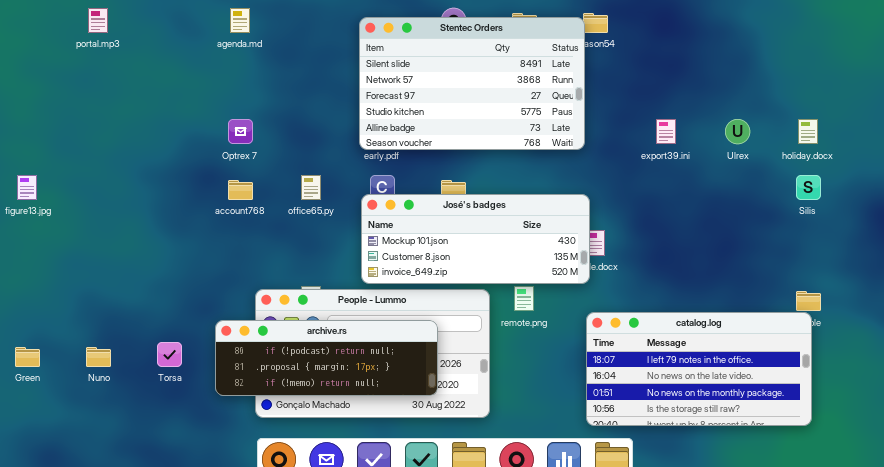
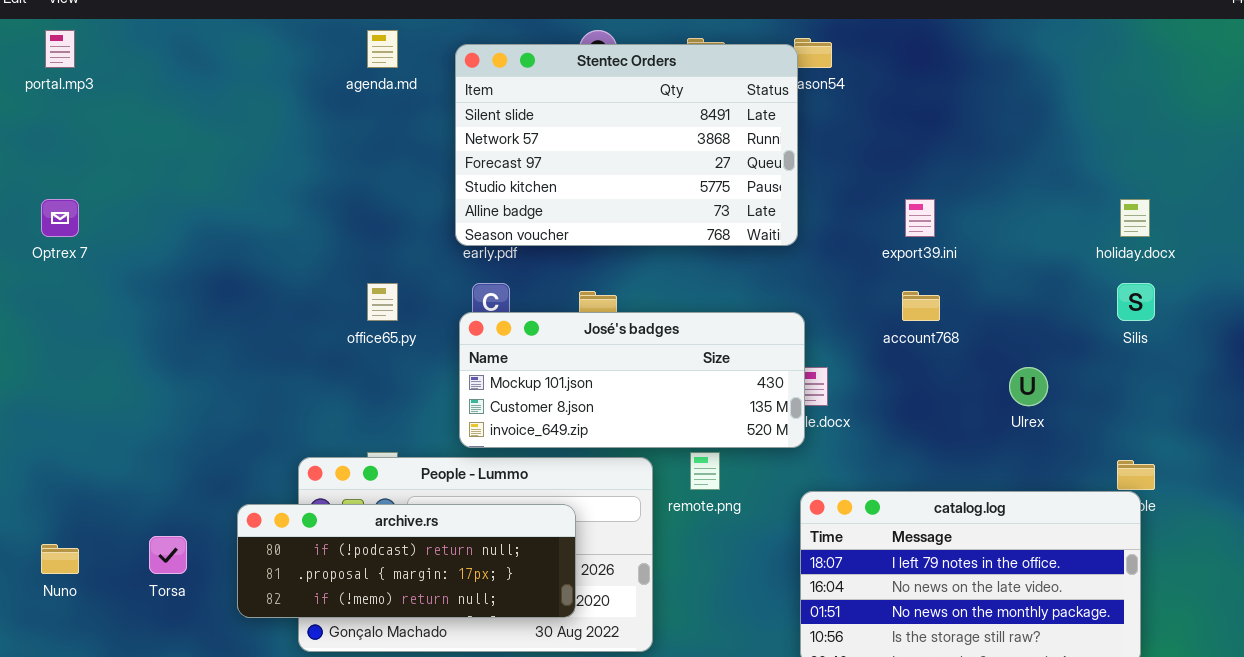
agenda.md: [230,8,250,33] -> [367,30,398,68], moved
Optrex 7: [228,119,253,144] -> [41,199,79,237], moved
Ulrex: [725,119,750,144] -> [1009,367,1048,406], moved
account768: [228,180,253,200] -> [902,291,940,321], moved

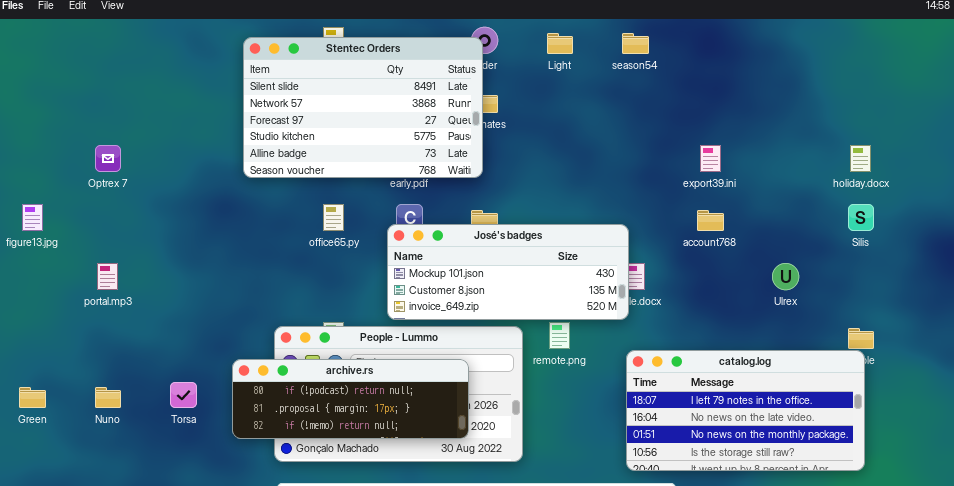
portal.mp3: [45,30,75,68] -> [97,263,118,290], moved
Stentec Orders: [455,44,798,246] -> [243,37,483,178], moved

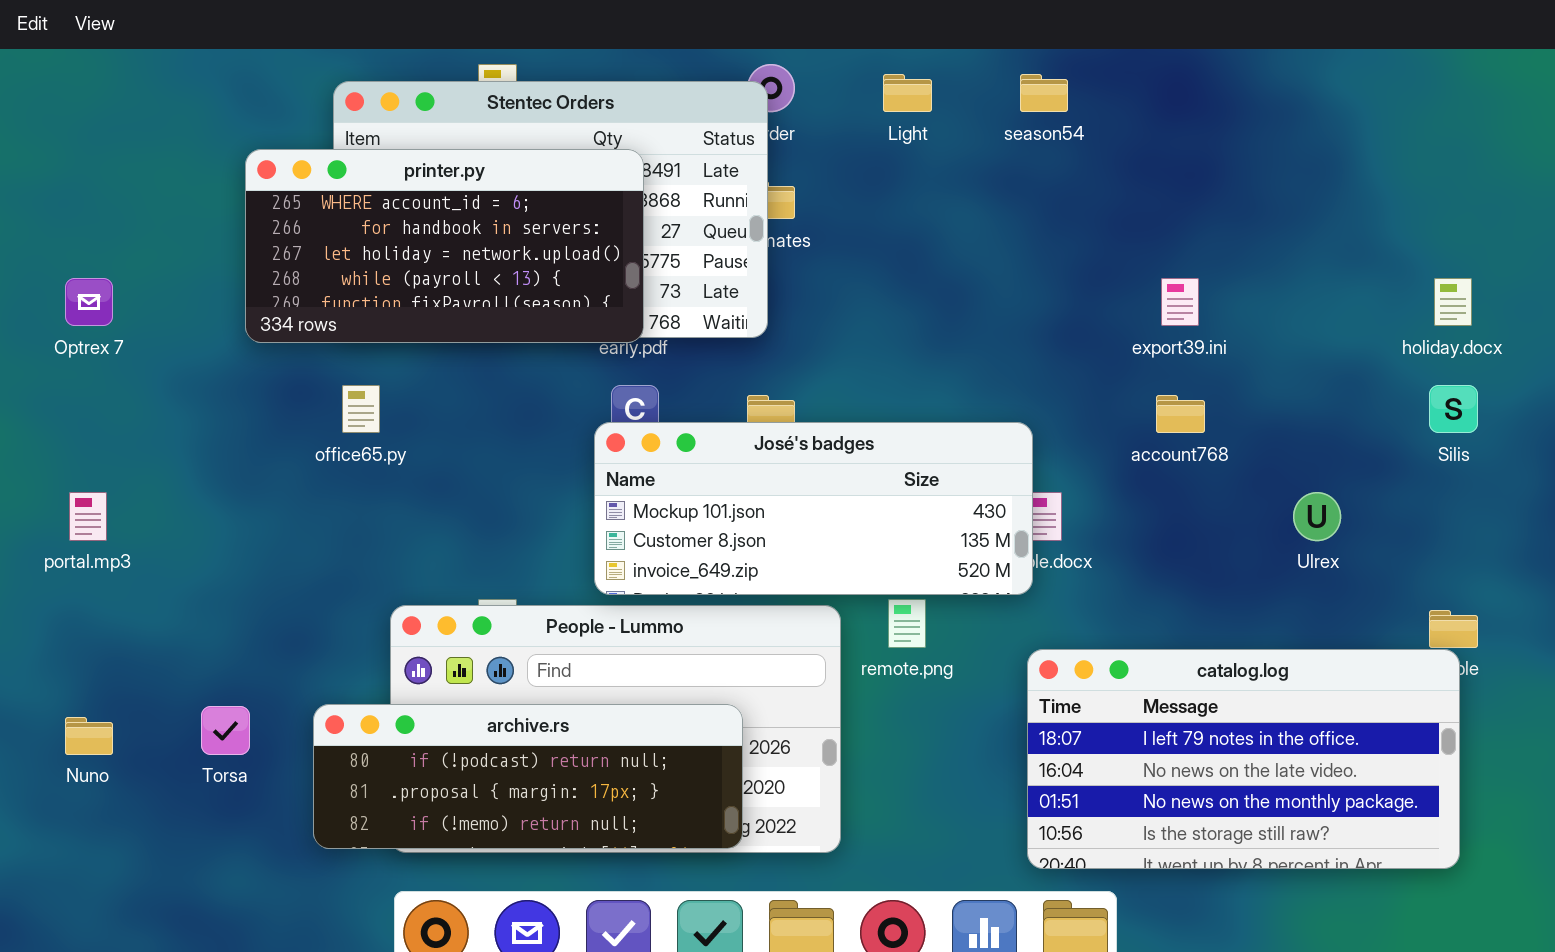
printer.py: none -> [245,149,644,343], opened
office65.py: [323,204,344,231] -> [342,385,380,433], moved
archive.rs: [232,359,469,439] -> [313,704,743,849], moved

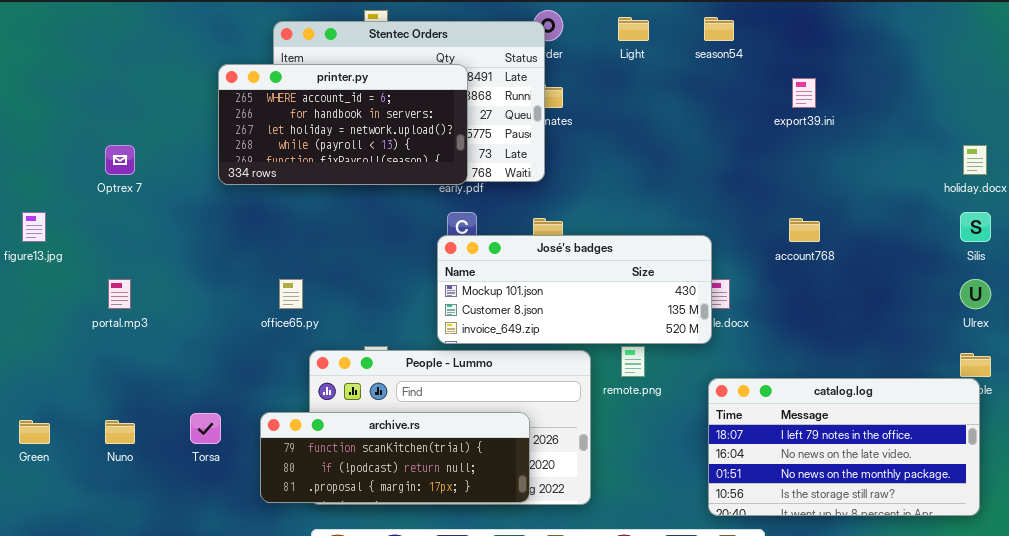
export39.ini: [1161,278,1199,326] -> [792,78,816,108], moved
office65.py: [342,385,380,433] -> [279,279,303,309], moved
Ulrex: [1293,492,1341,541] -> [960,279,991,309], moved
archive.rs: [313,704,743,849] -> [260,412,530,503], scrolled up 1 row

